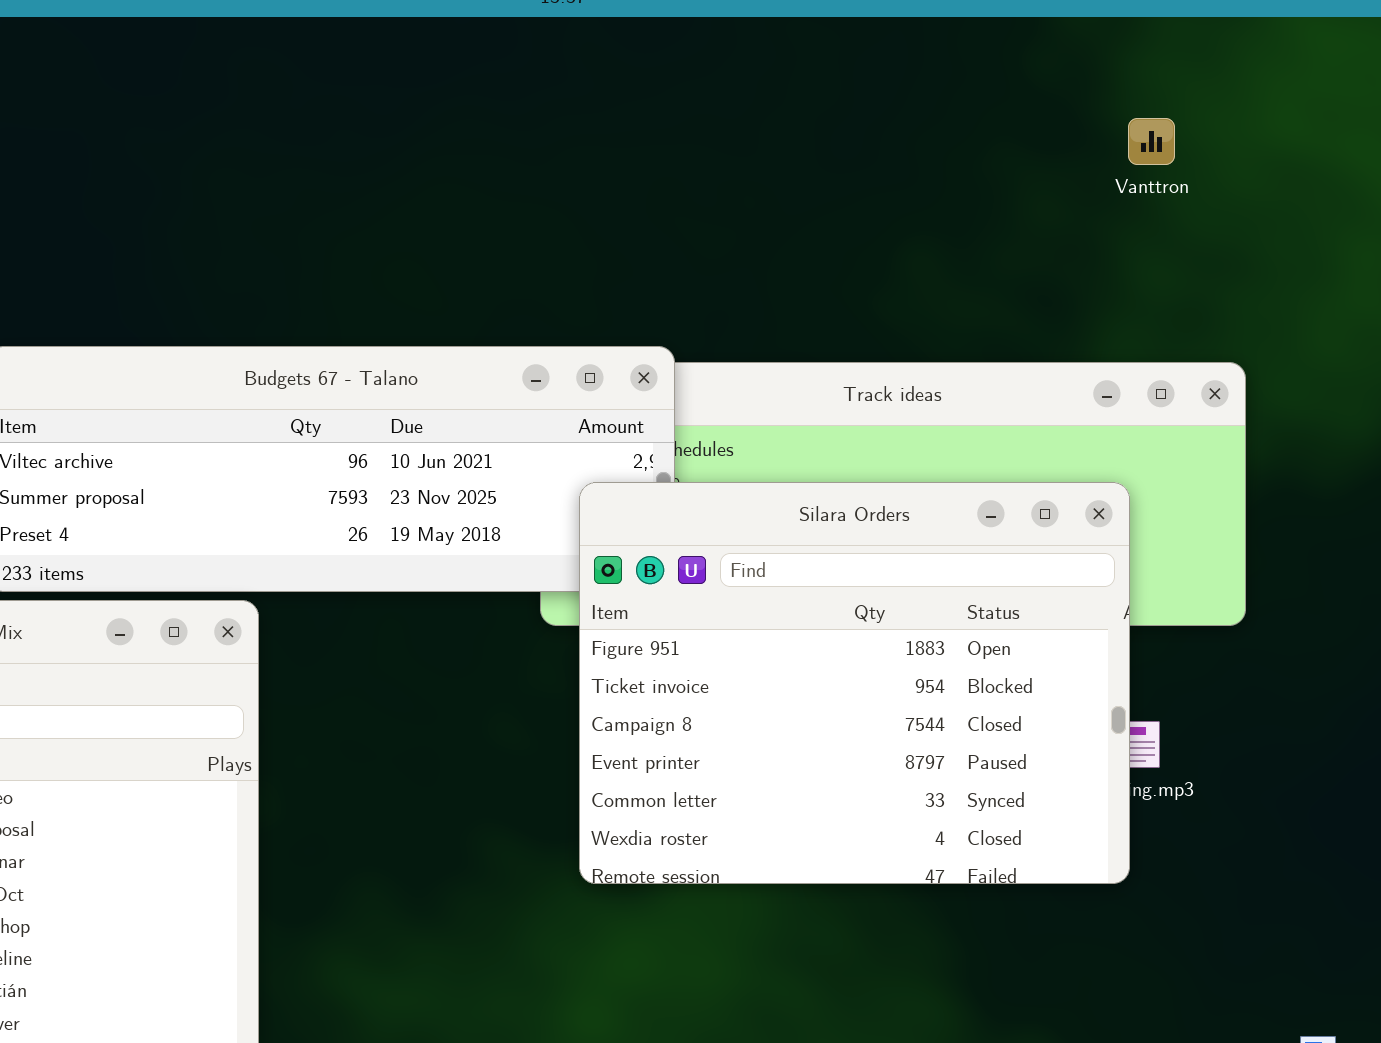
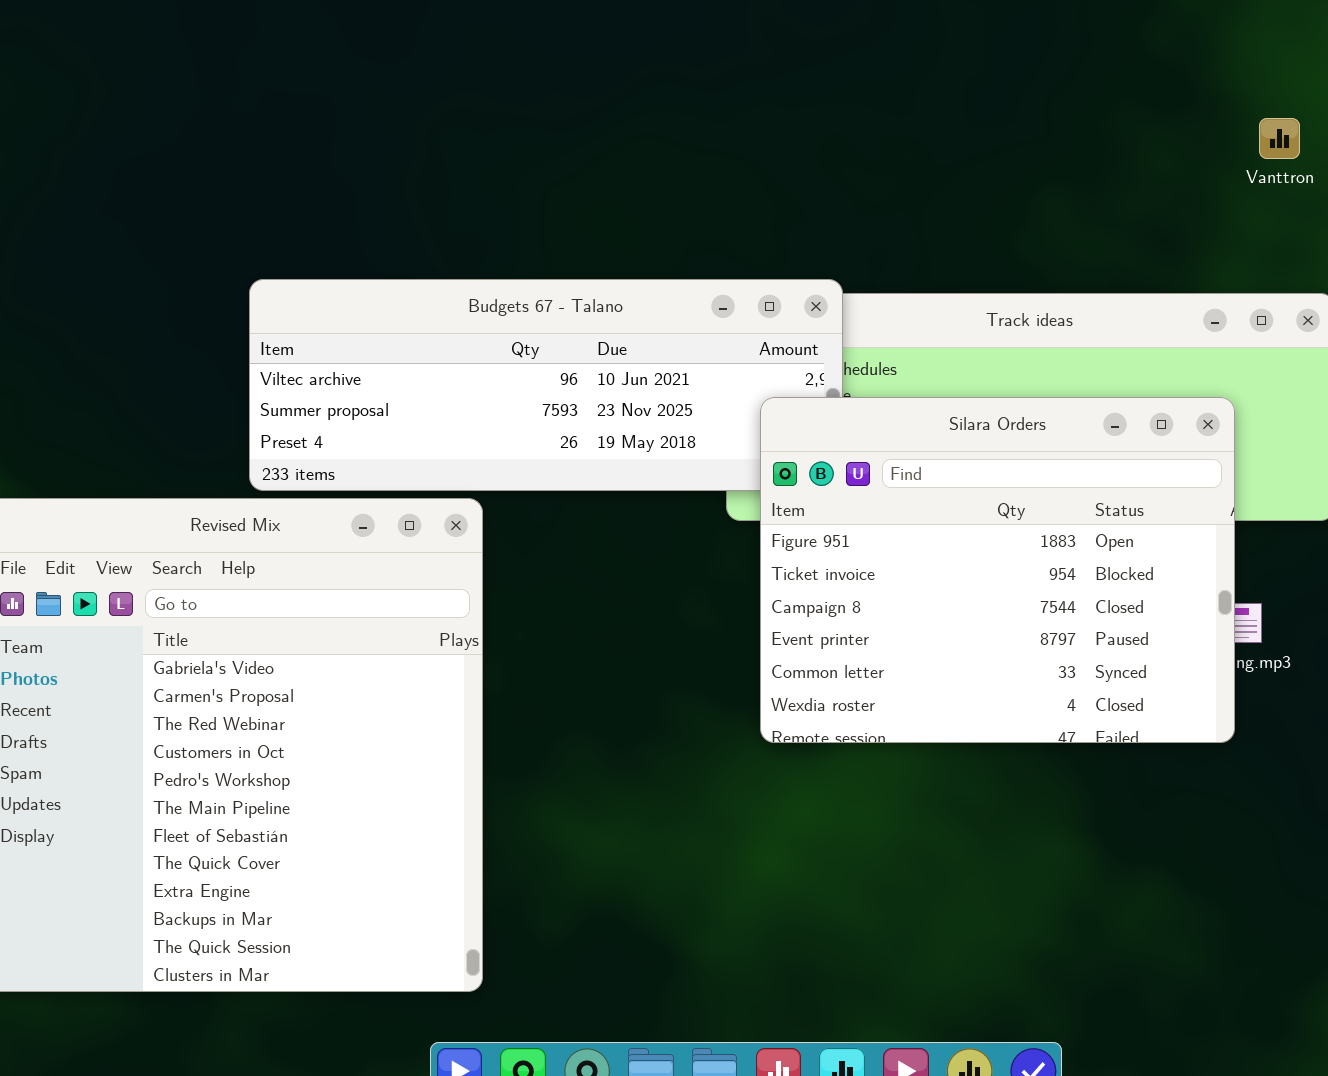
Vanttron: [1128,118,1175,165] -> [1259,118,1300,159], moved

